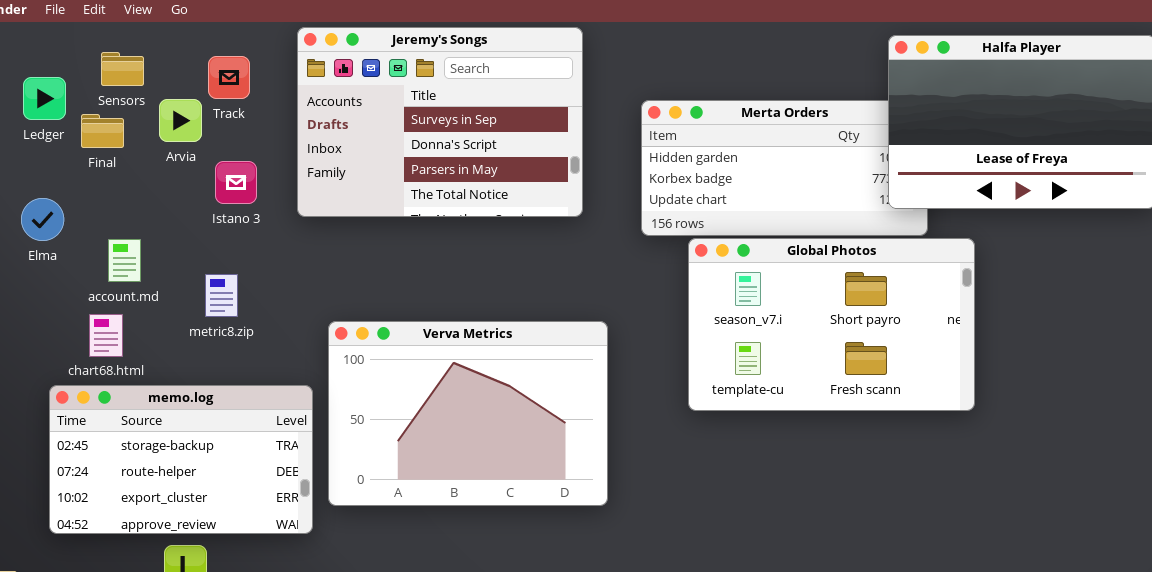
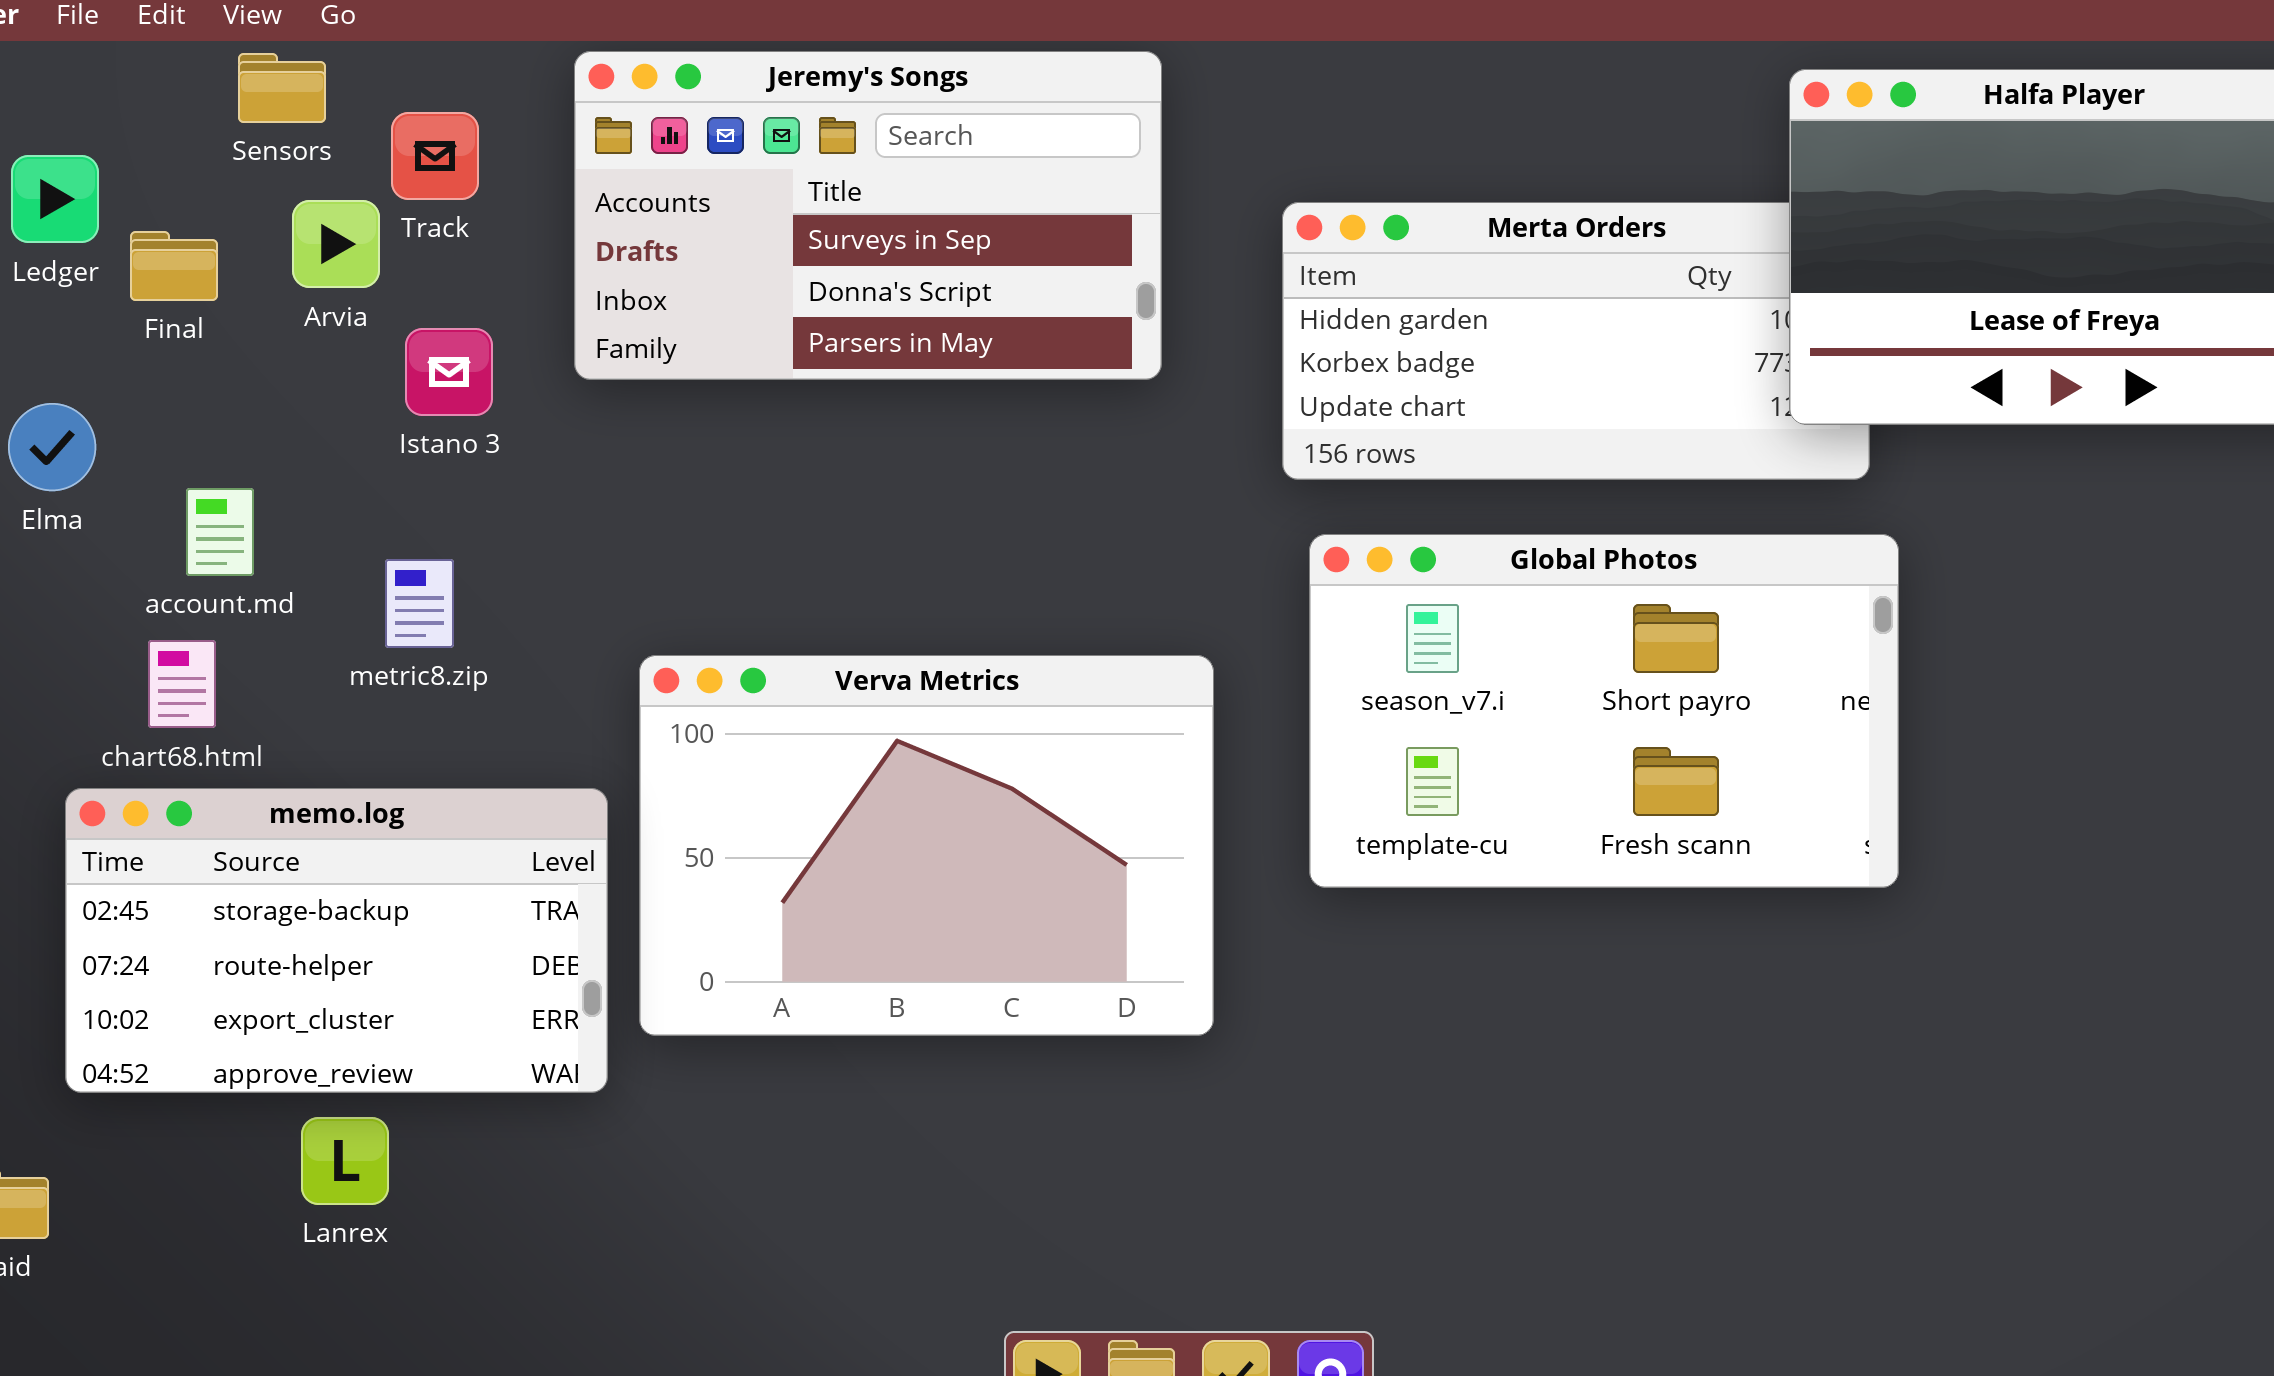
Jeremy's Songs: [297,27,583,217] -> [574,51,1162,380], resized
Sensors: [101,52,144,86] -> [238,53,326,123], moved
Global Photos: [688,238,975,411] -> [1309,534,1899,888], moved

